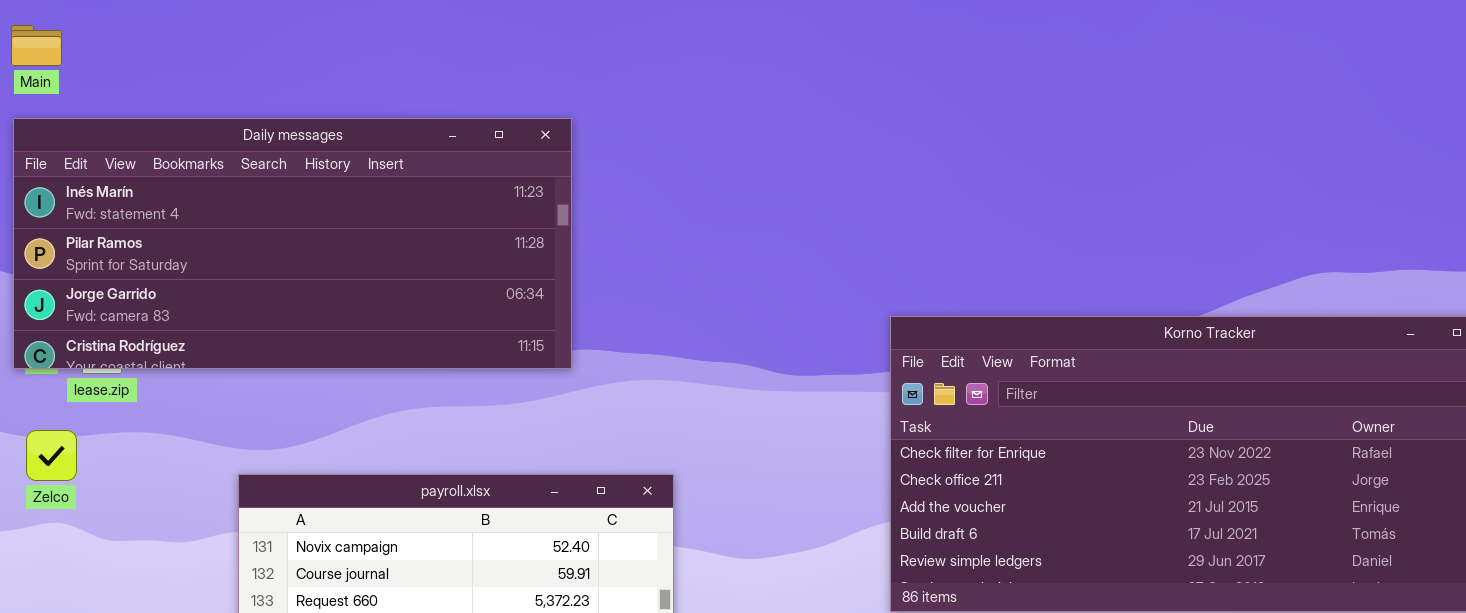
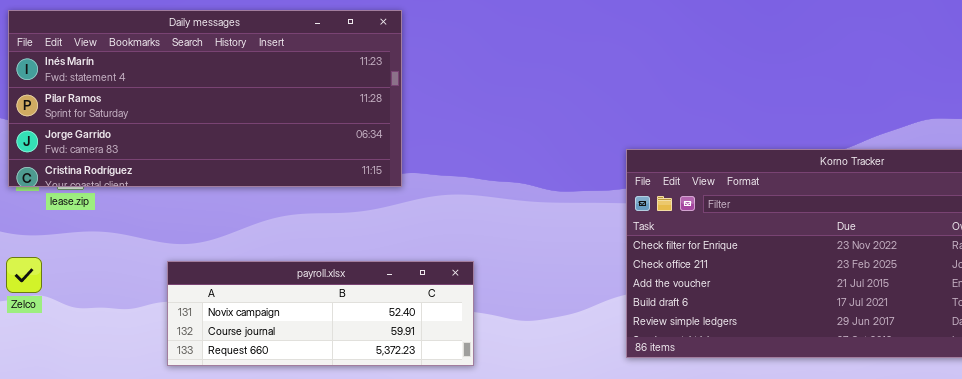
Zelco: [26,430,77,481] -> [6,257,42,293], moved

